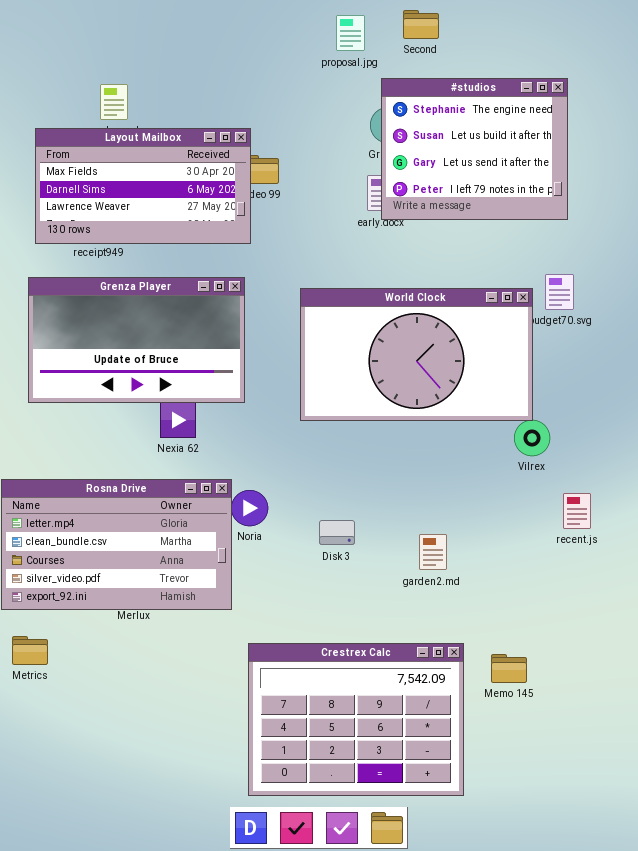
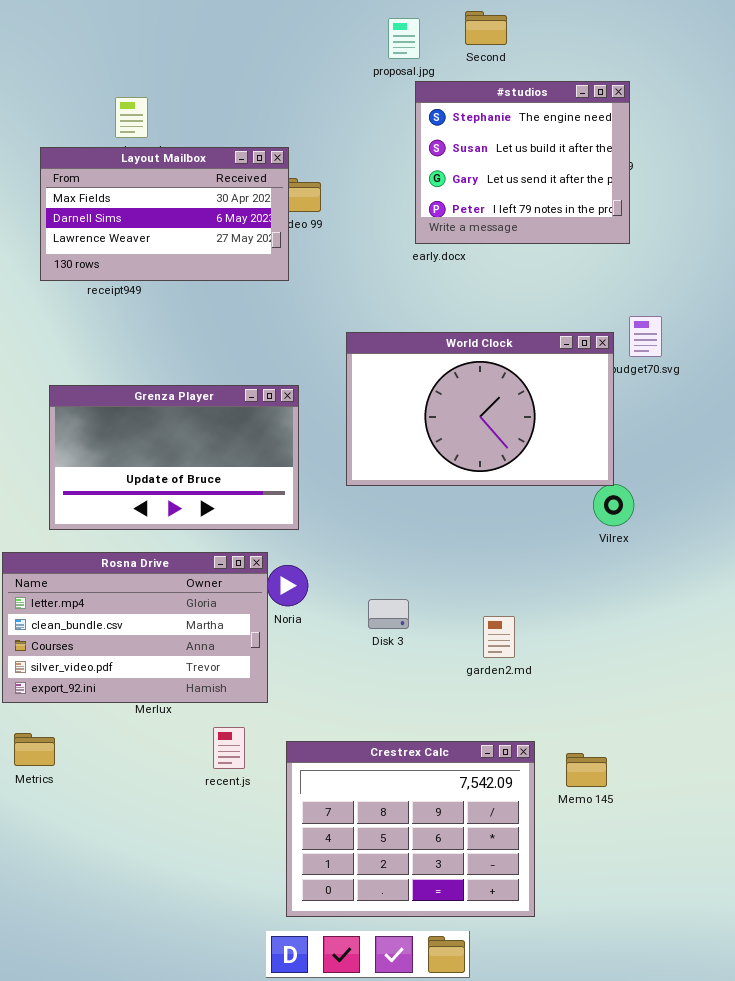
#studios: [381,78,568,220] -> [415,81,630,244], moved
Grenza Player: [28,277,245,403] -> [49,385,299,530], moved
recent.js: [563,493,591,529] -> [213,727,245,769], moved

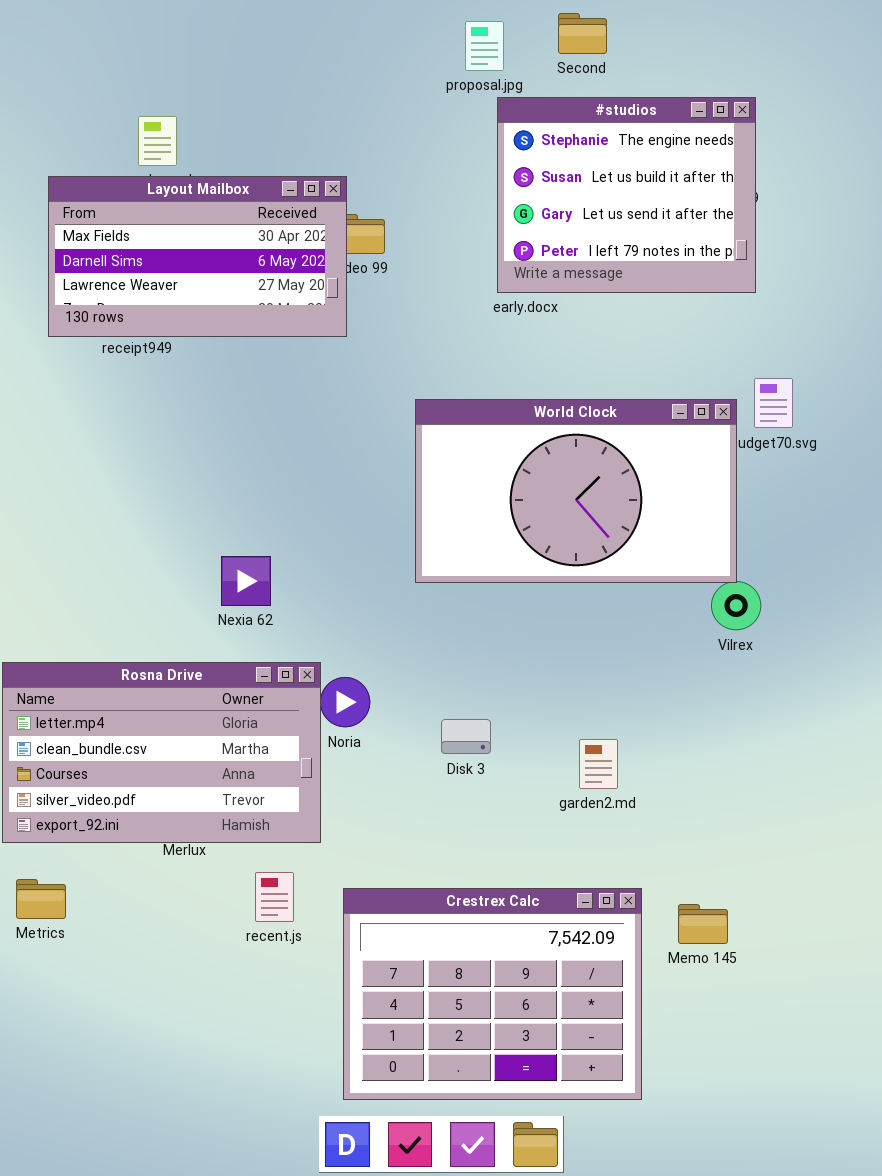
Grenza Player: [49,385,299,530] -> none, closed

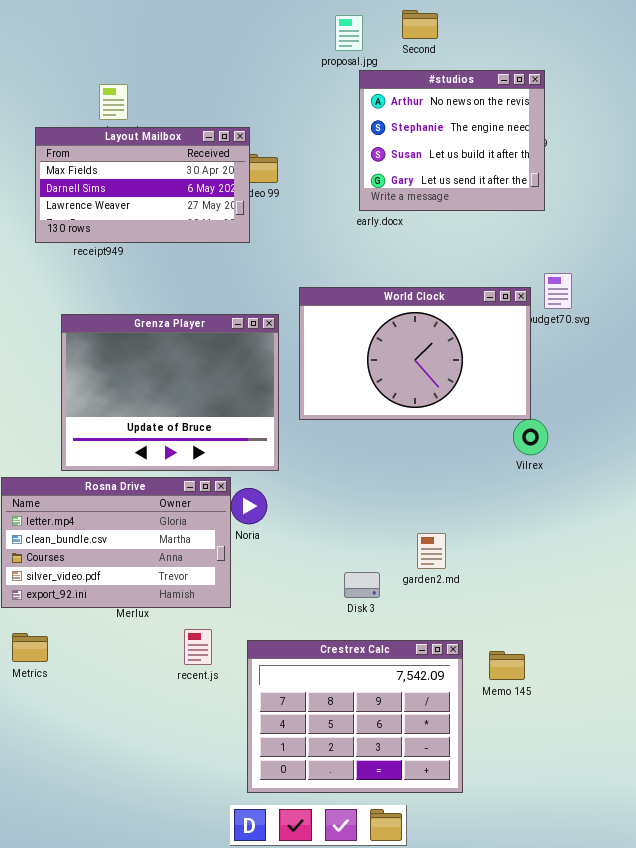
#studios: [497,97,756,293] -> [359,70,545,211], scrolled up 1 row
Grenza Player: none -> [61,314,279,471], opened
Disk 3: [441,719,491,754] -> [344,572,380,598], moved

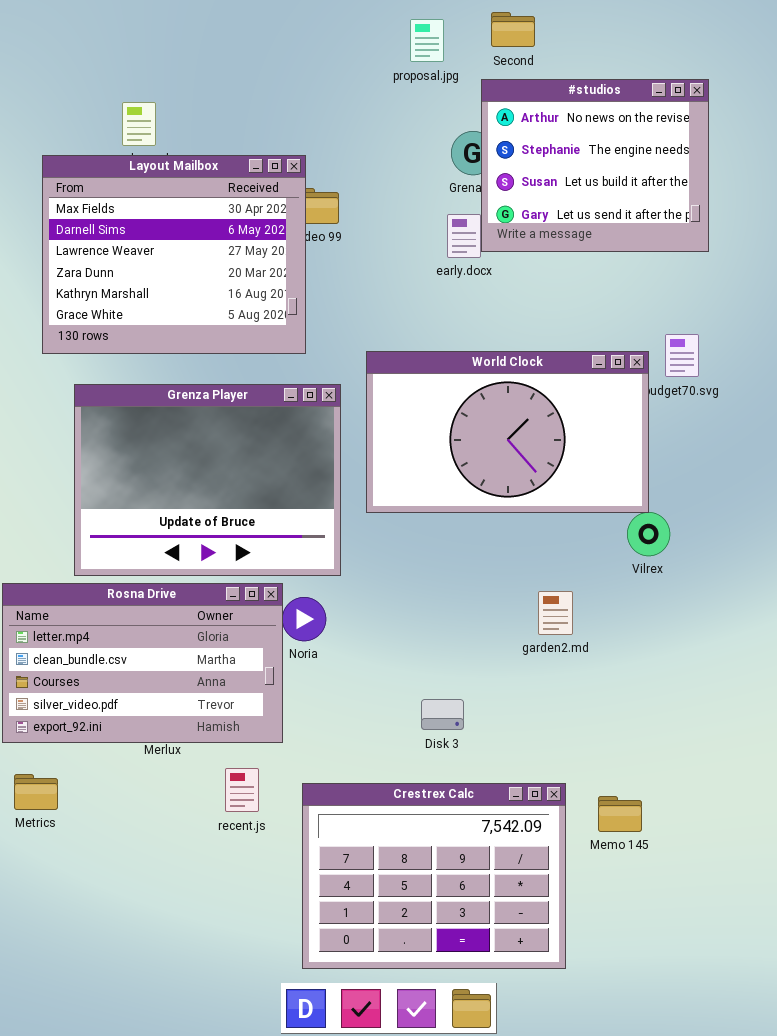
#studios: [359,70,545,211] -> [481,79,709,252], moved
Layout Mailbox: [35,127,250,243] -> [42,155,306,354], resized
garden2.md: [417,533,446,569] -> [538,591,573,635], moved

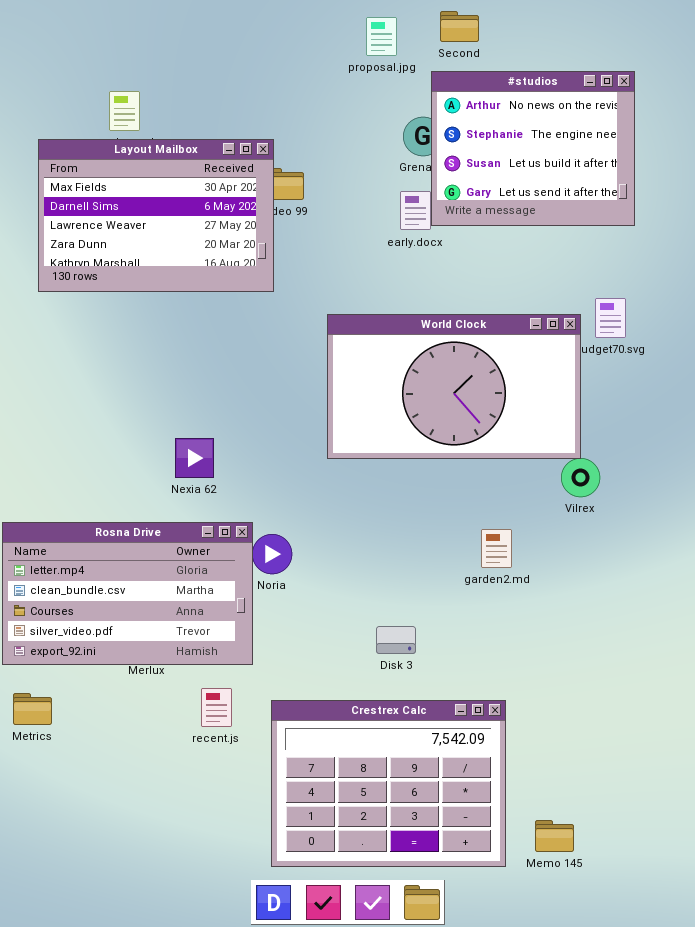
Layout Mailbox: [42,155,306,354] -> [38,139,274,292], resized
Grenza Player: [74,384,341,576] -> none, closed
Memo 145: [598,796,642,832] -> [535,820,574,852], moved

